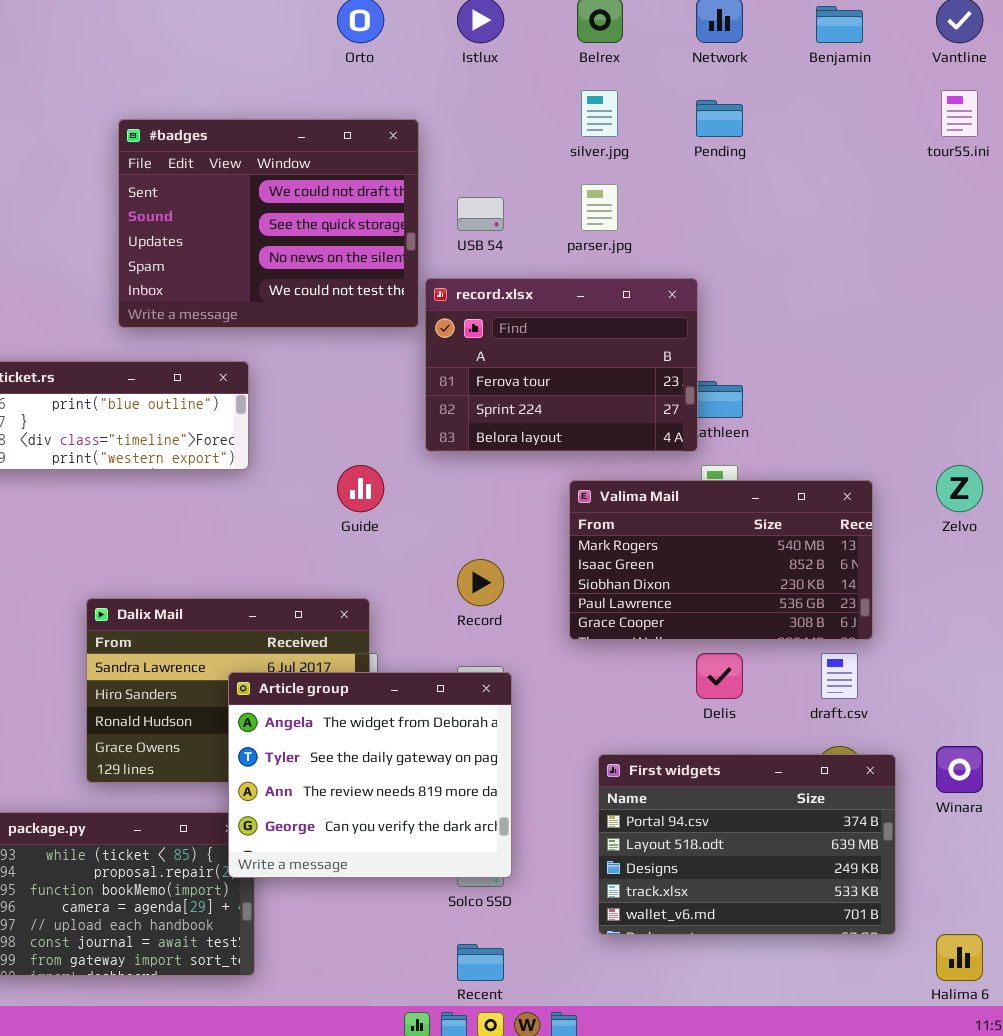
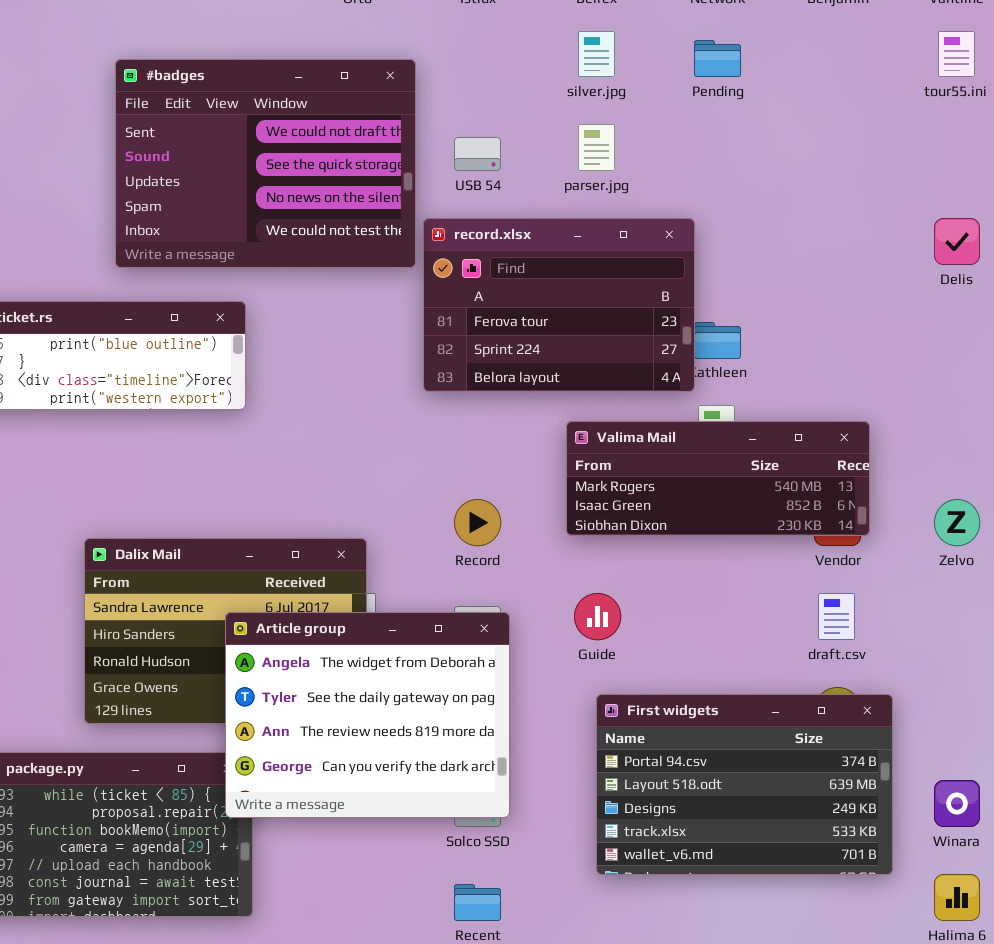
Guide: [337,465,384,512] -> [574,593,621,640], moved
Zelvo: [936,465,983,512] -> [934,499,980,546], moved
Valima Mail: [569,480,873,640] -> [566,421,870,536], resized
Delis: [696,653,743,699] -> [934,218,980,265], moved
Winara: [936,746,983,793] -> [934,780,980,827], moved

